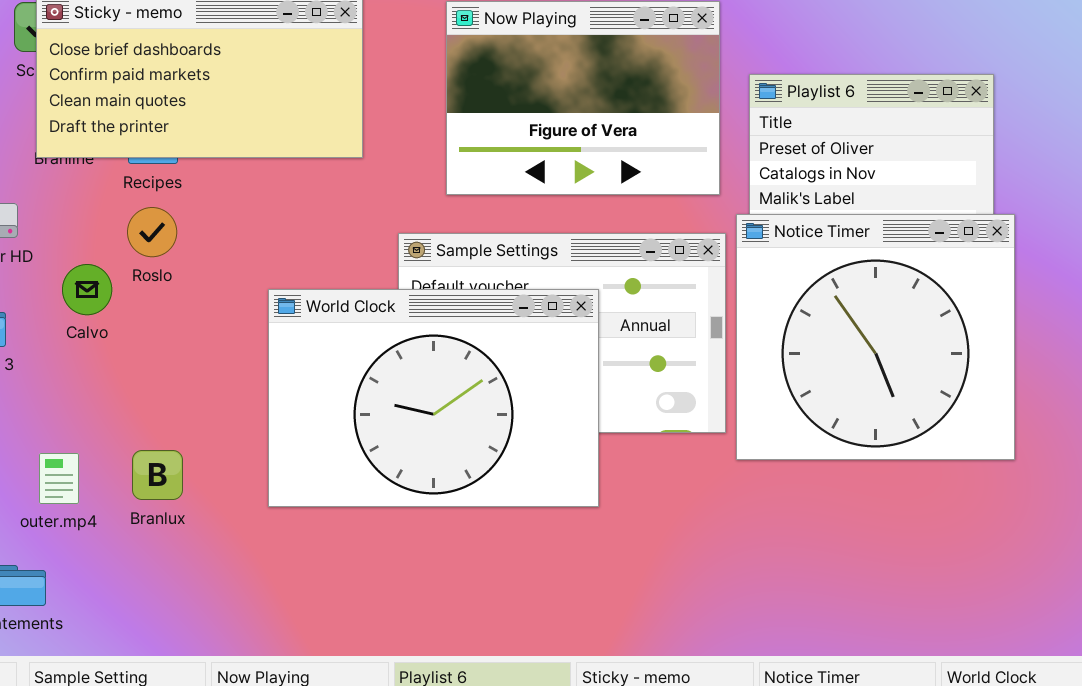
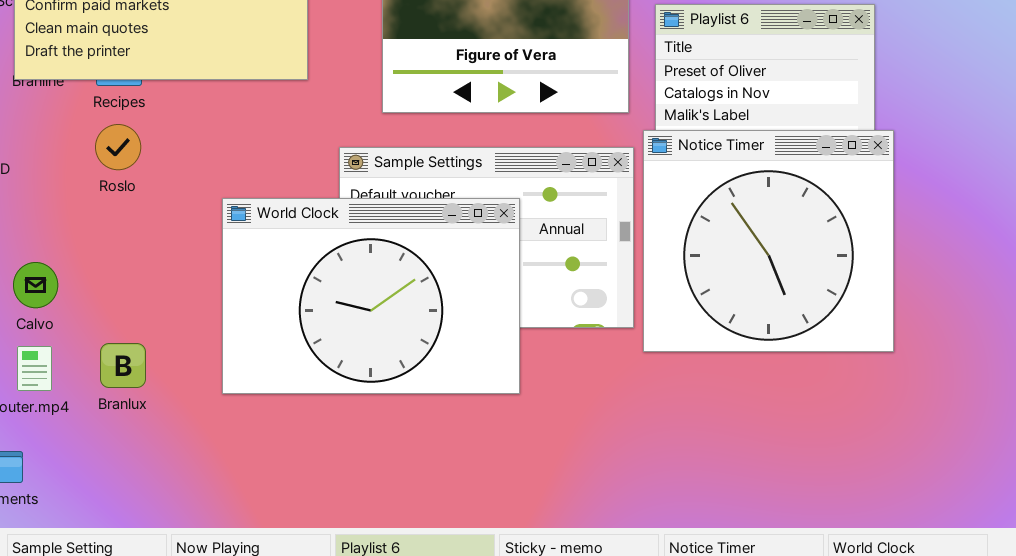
Calvo: [62,264,112,315] -> [13,262,58,308], moved

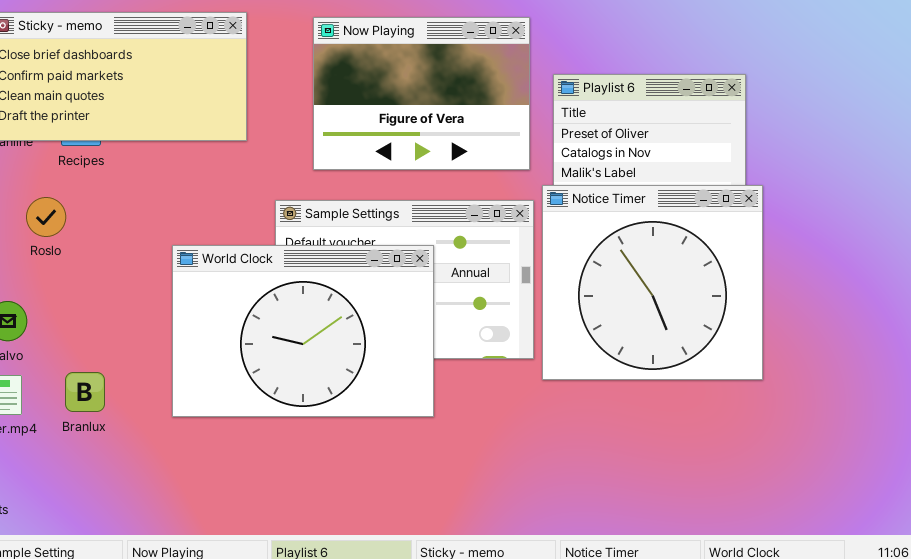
Roslo: [95,124,141,170] -> [26,197,66,237], moved

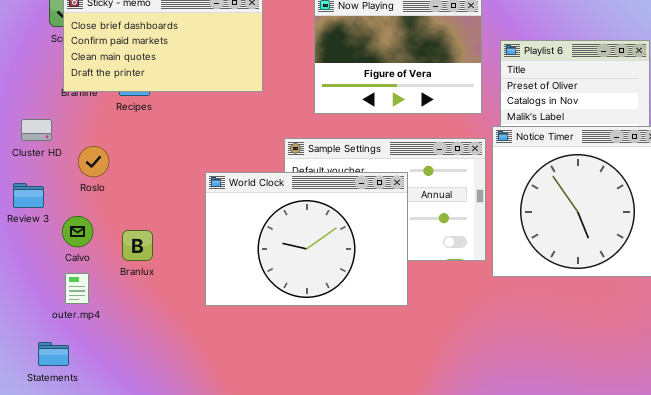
Roslo: [26,197,66,237] -> [78,146,109,177], moved
Branlux: [65,372,105,412] -> [122,230,153,261], moved

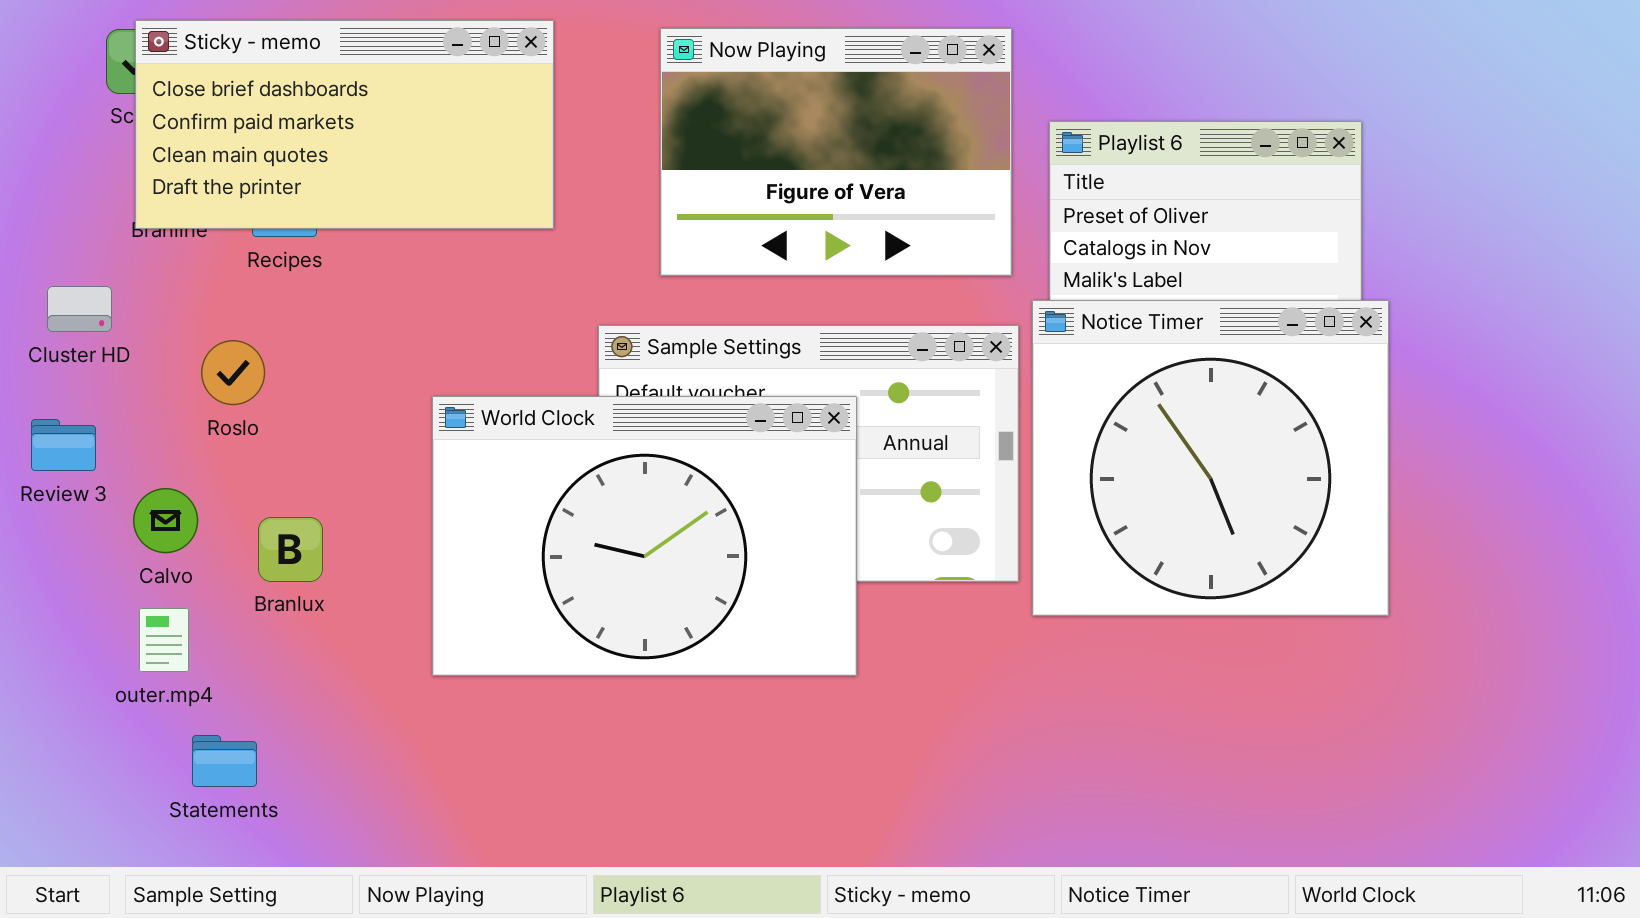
Roslo: [78,146,109,177] -> [201,340,265,405], moved
Statements: [38,342,69,366] -> [192,735,257,787], moved

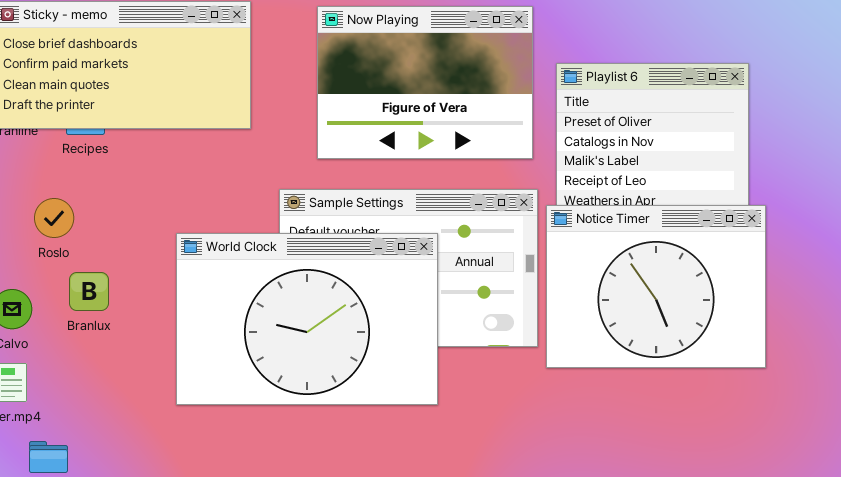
Notice Timer: [1032,300,1389,616] -> [546,205,766,368], resized
Branlux: [258,517,323,582] -> [69,272,109,311], moved

